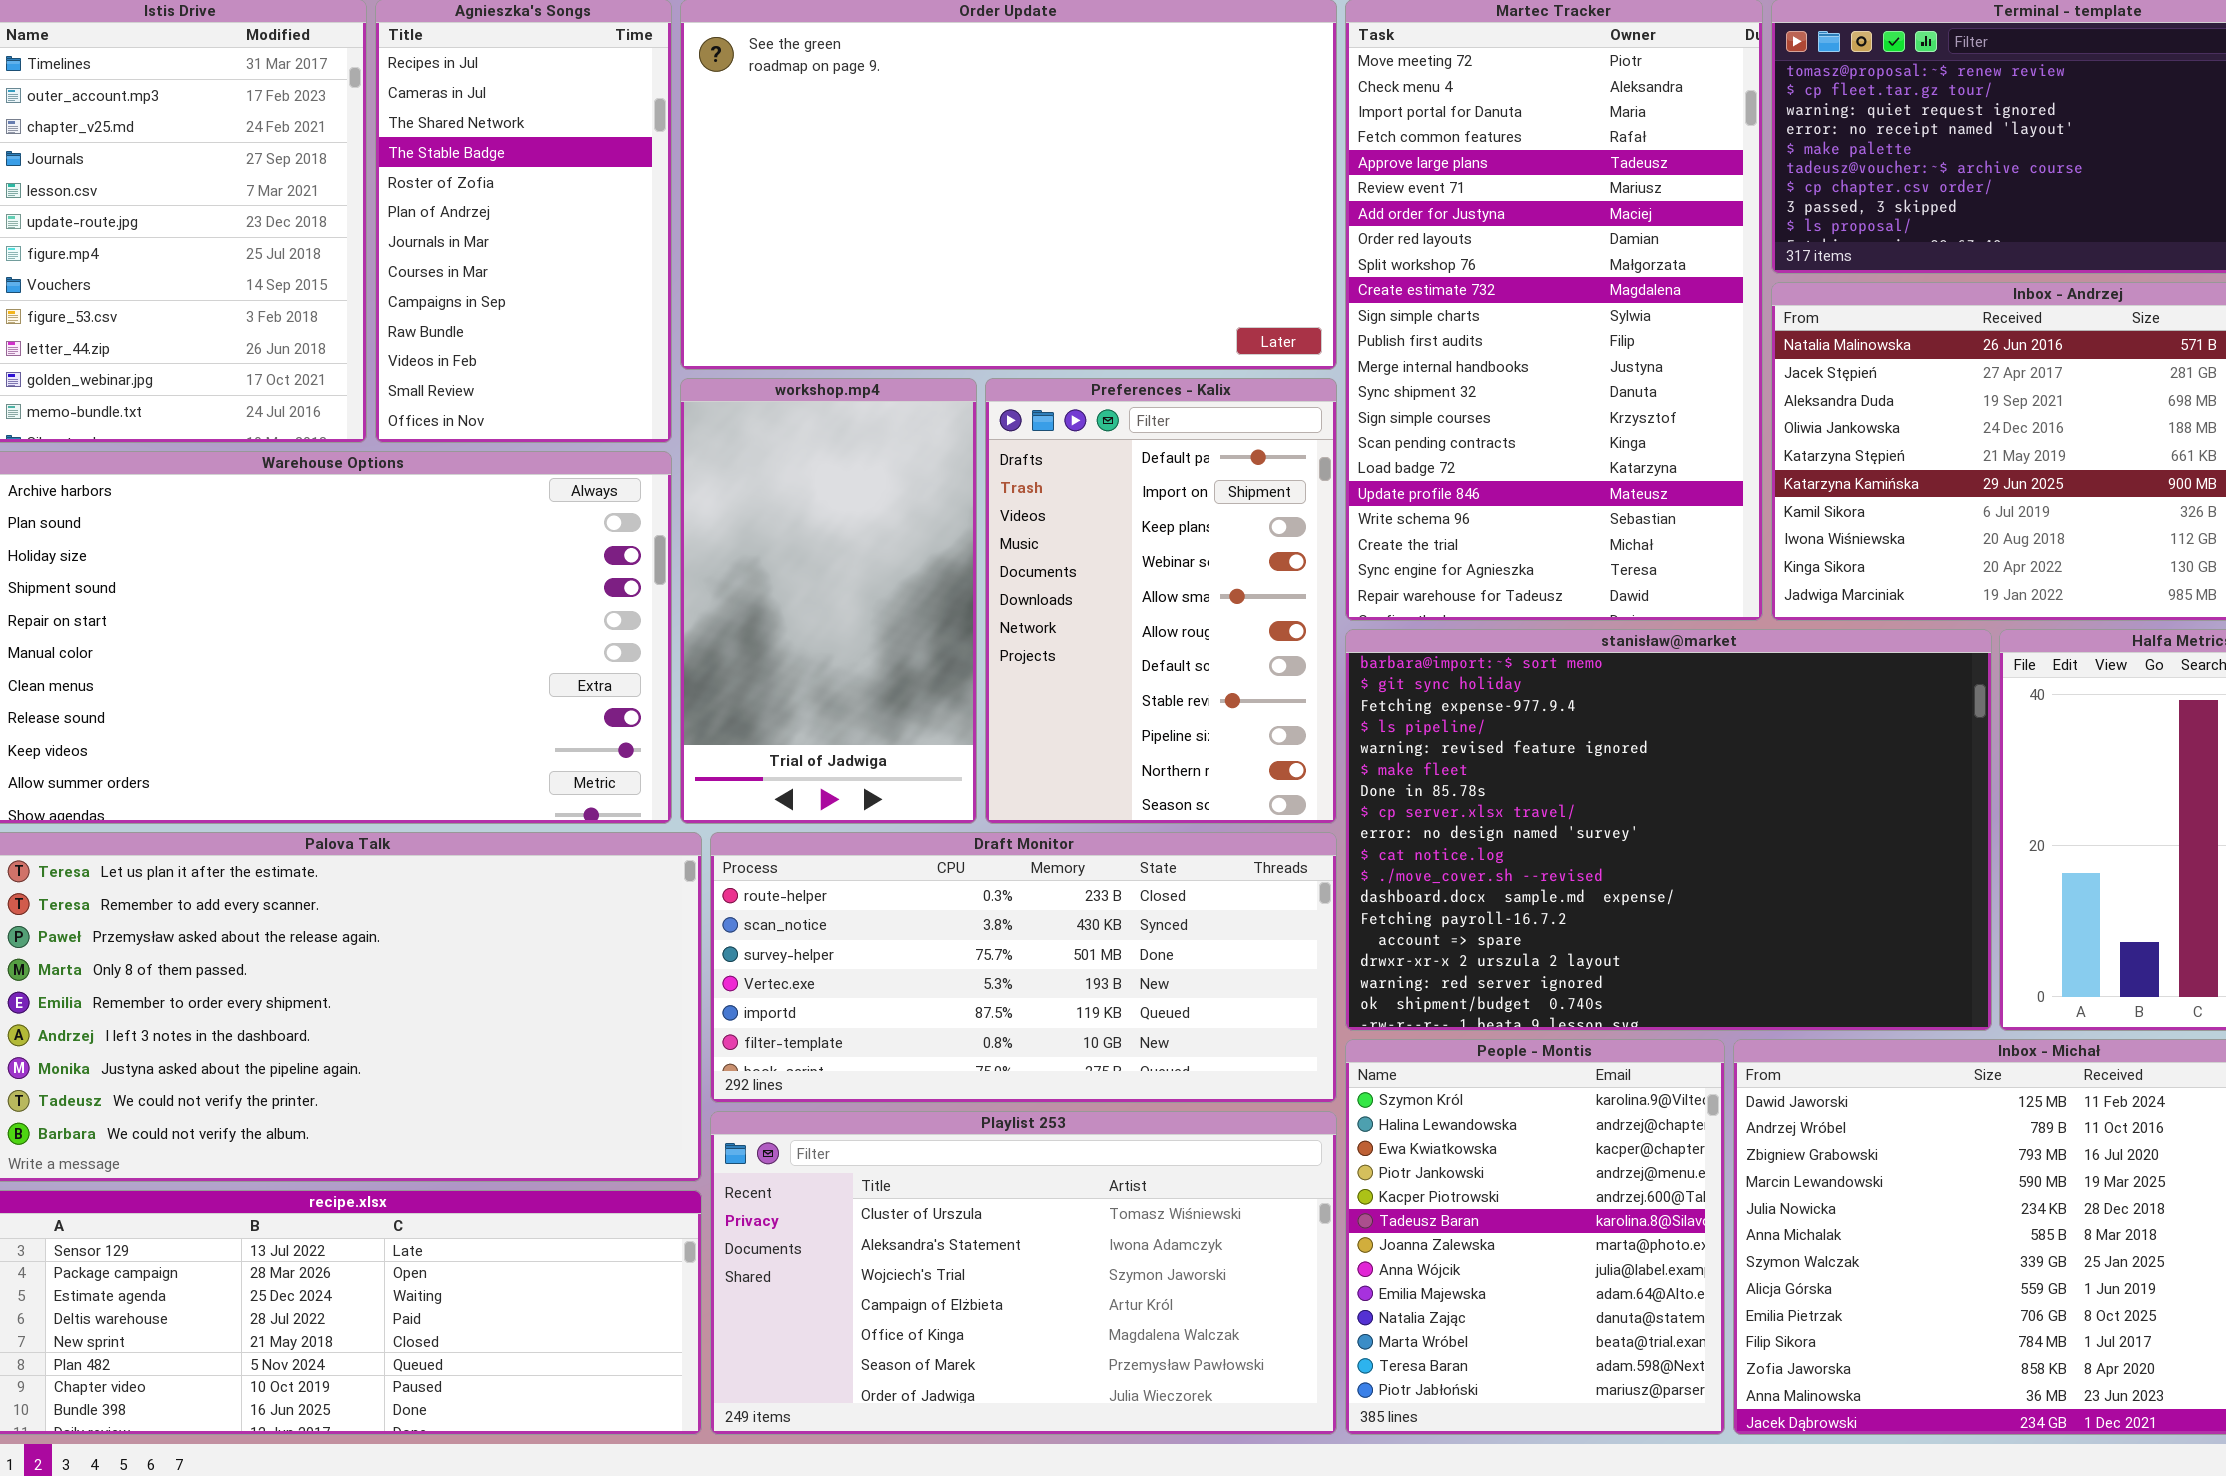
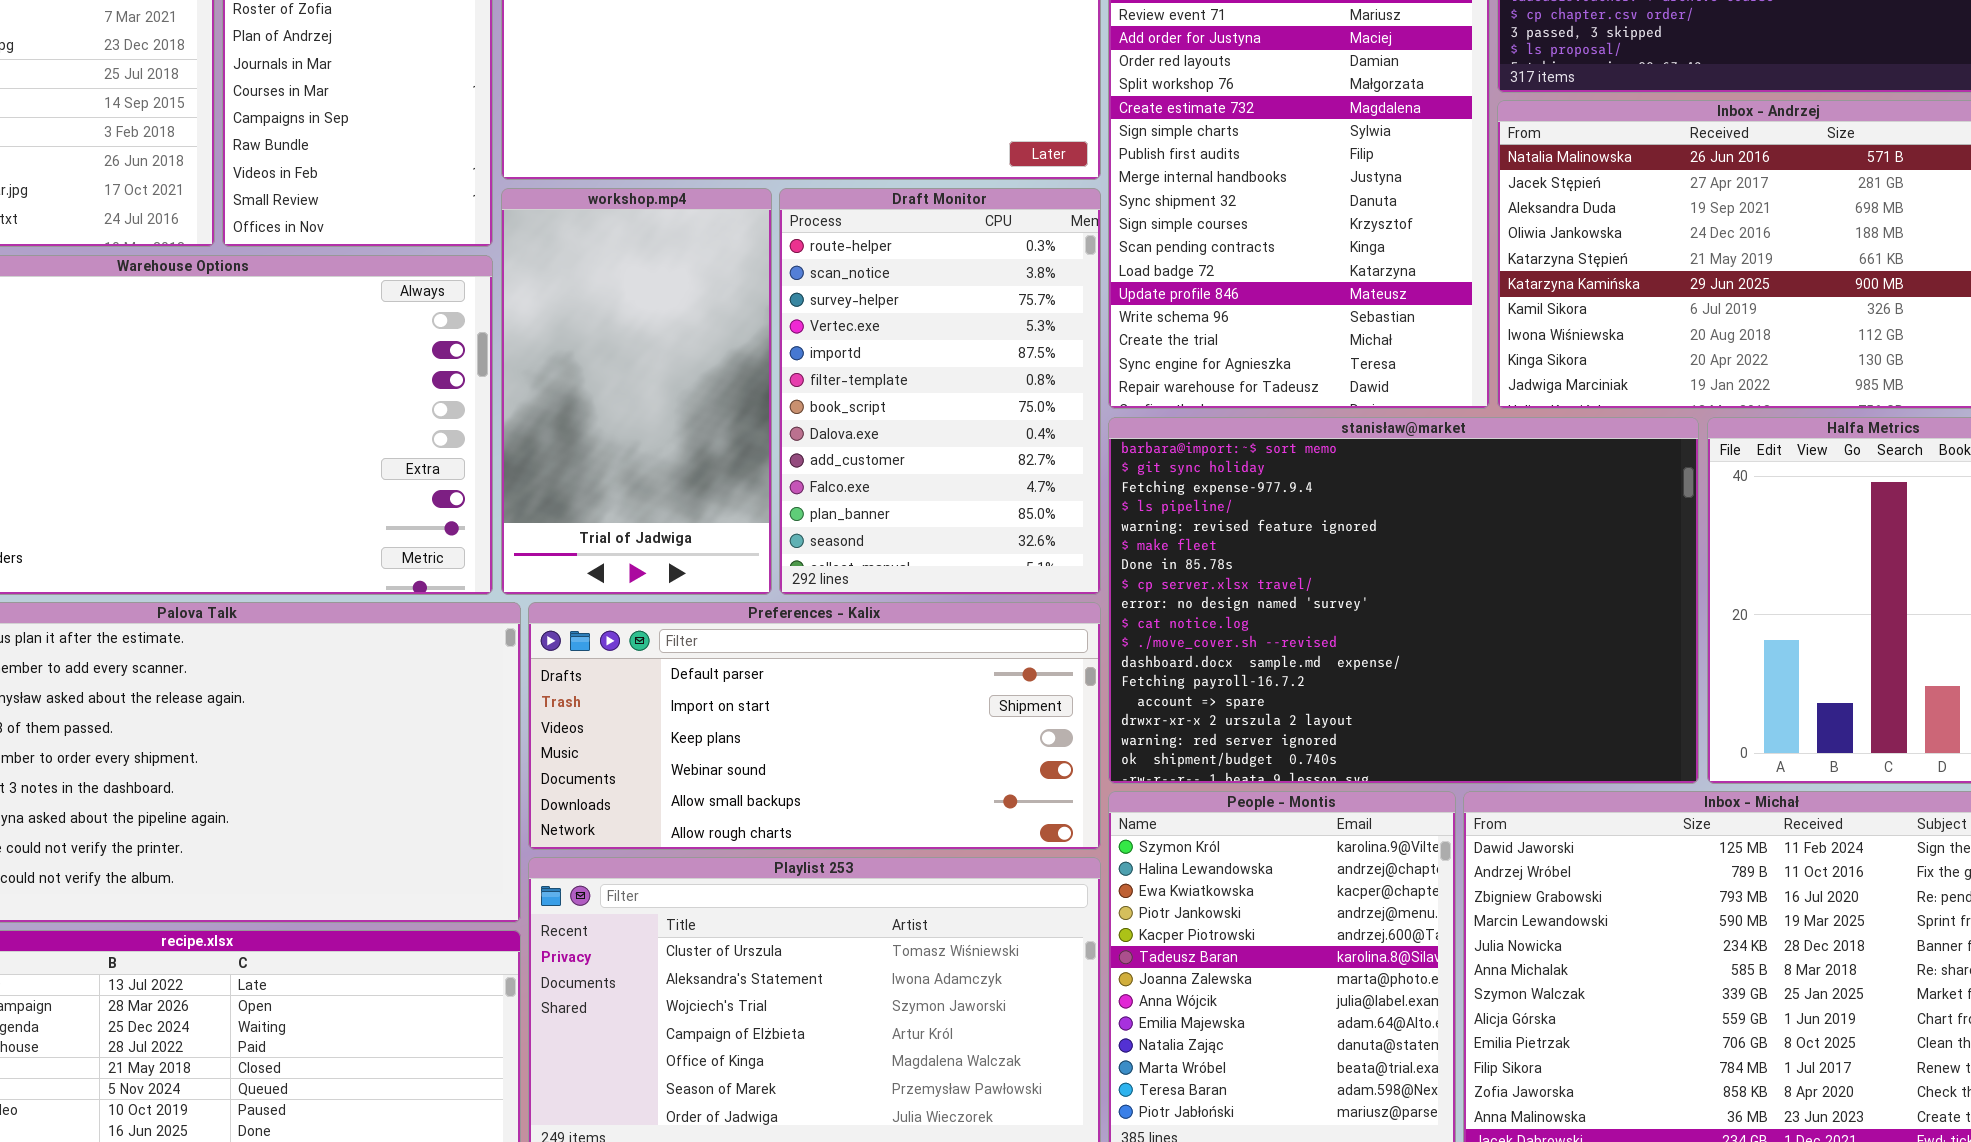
Preferences - Kalix: [985,378,1337,824] -> [528,602,1101,850], moved, resized
Draft Monitor: [710,832,1337,1103] -> [779,188,1101,595], moved, resized

